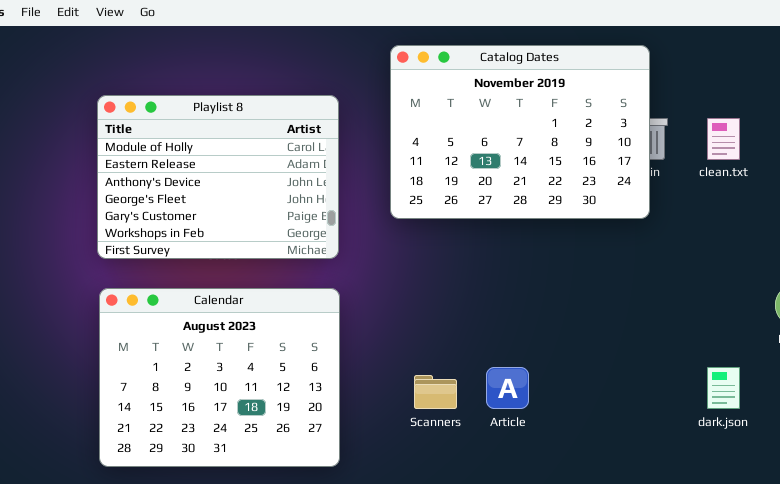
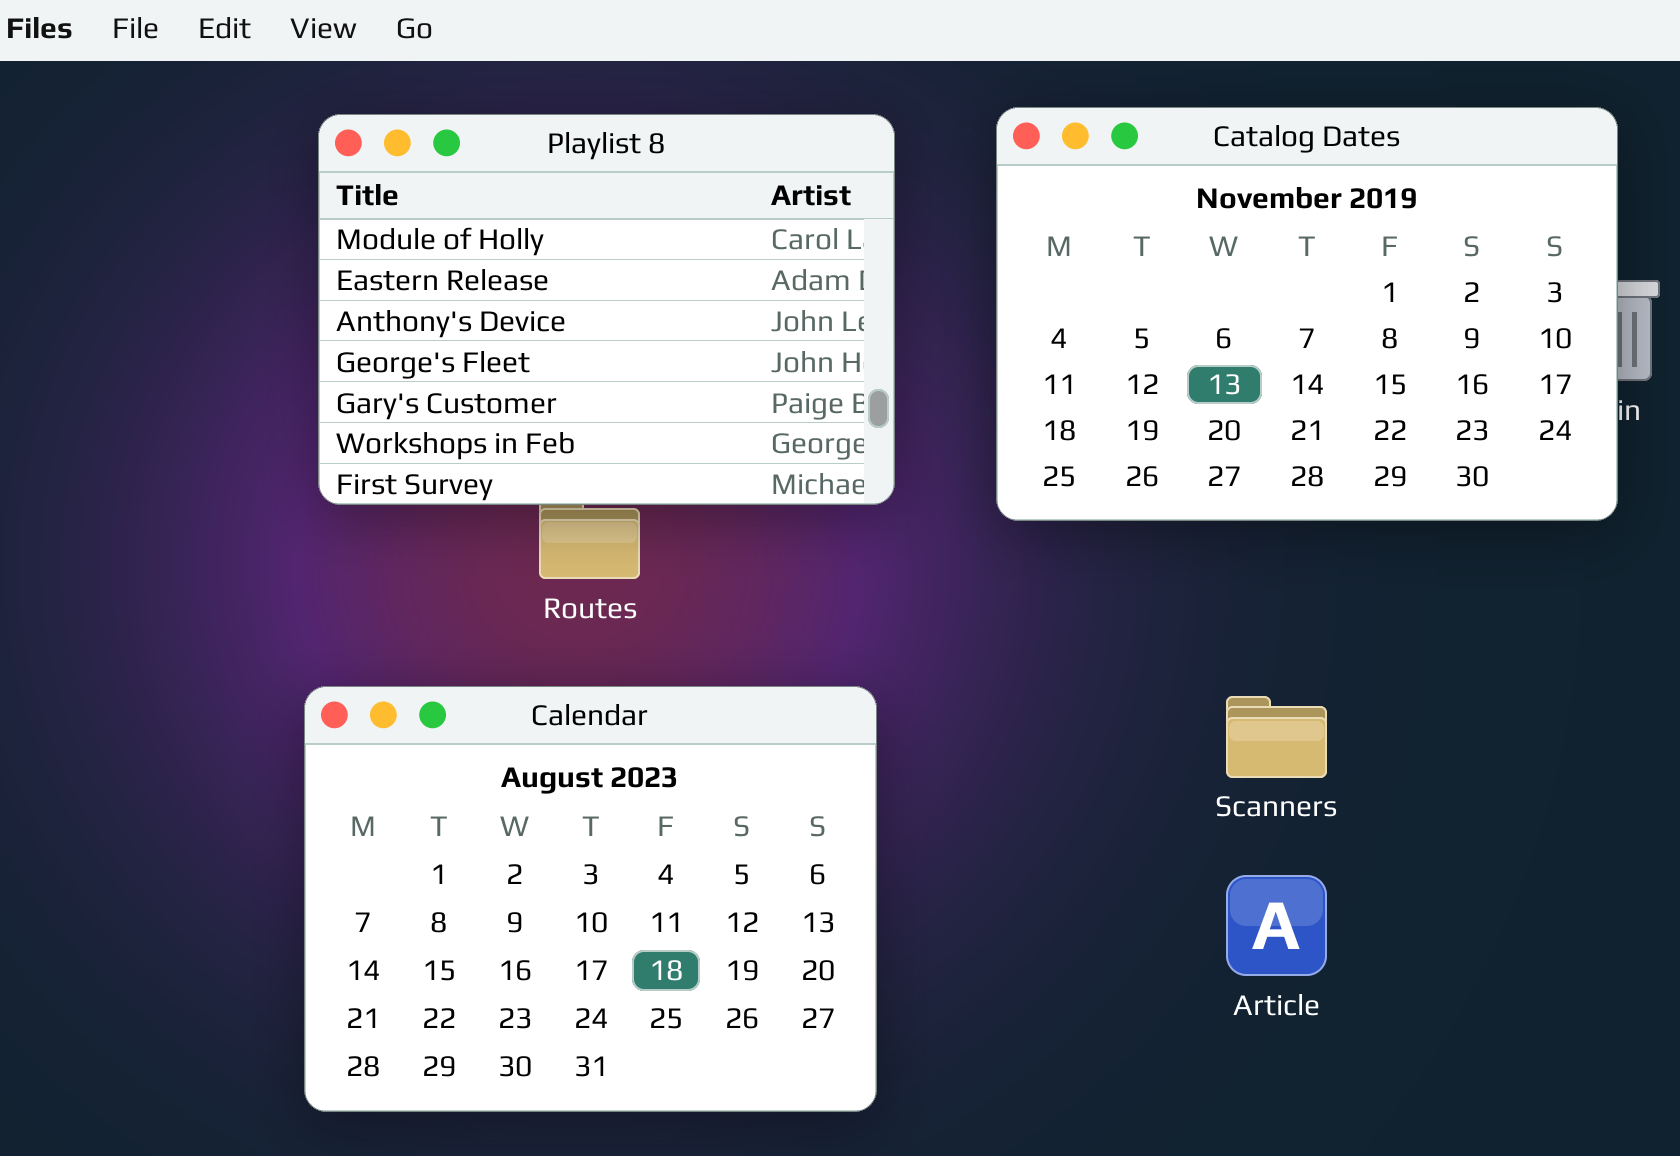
Playlist 8: [97,95,339,259] -> [318,114,895,505], moved
Scanners: [414,375,457,409] -> [1226,696,1327,778], moved

